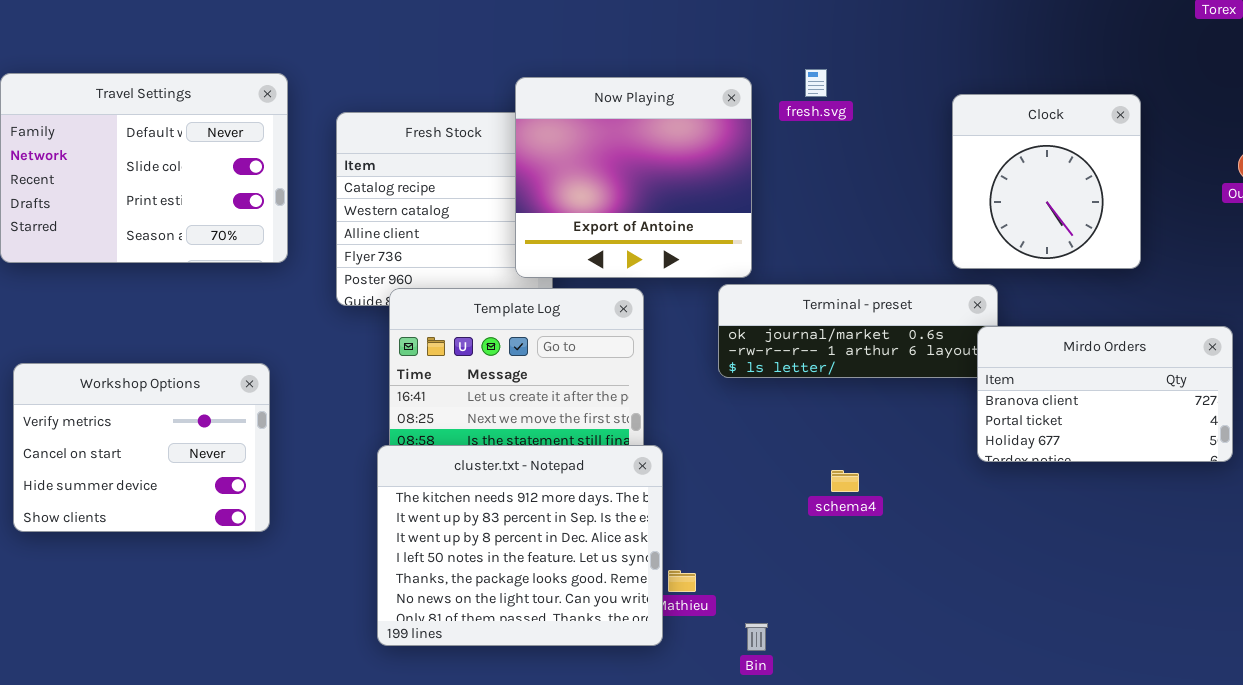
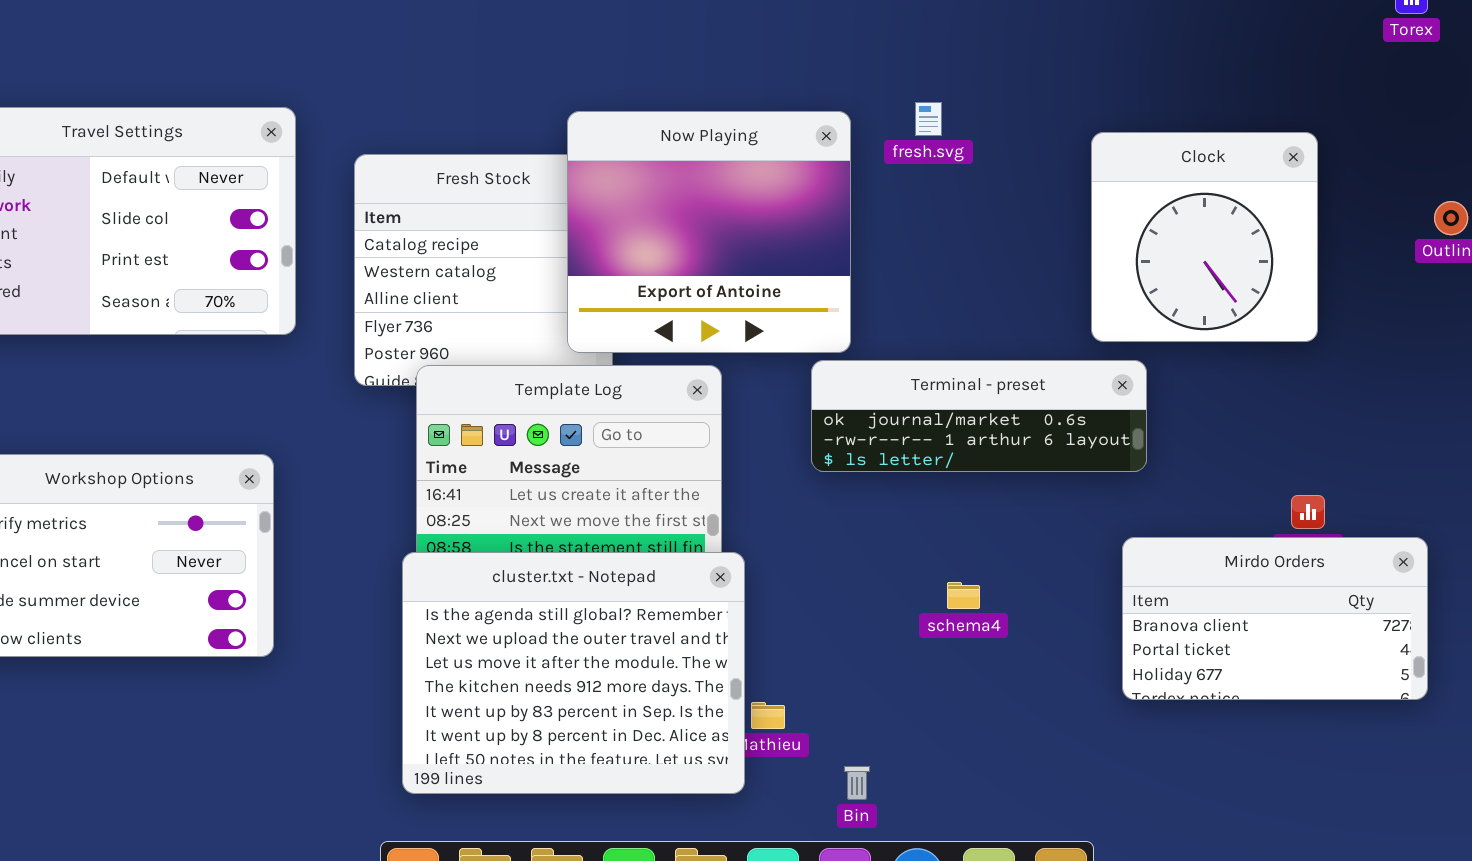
Mirdo Orders: [977,326,1233,462] -> [1122,537,1428,700], moved
cluster.txt - Notepad: [377,445,663,646] -> [402,552,745,794], scrolled up 3 rows

